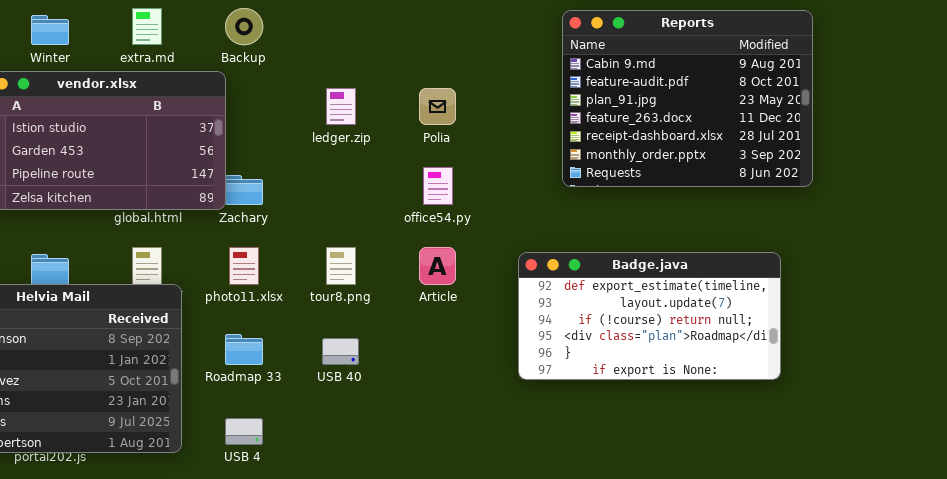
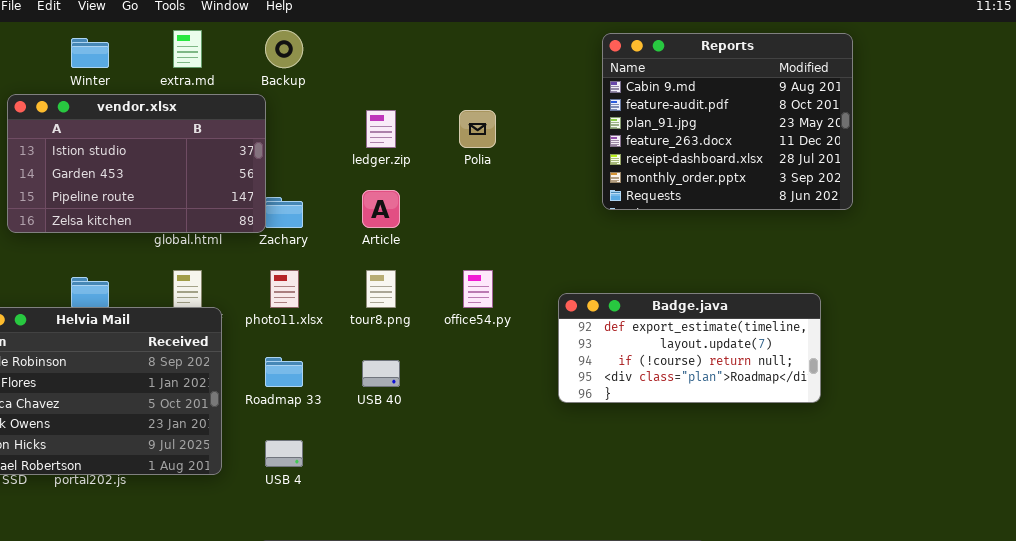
office54.py: [423,167,453,205] -> [463,270,493,308], moved
Article: [419,247,456,285] -> [362,190,400,228], moved
Badge.java: [518,252,781,380] -> [558,293,821,403], resized

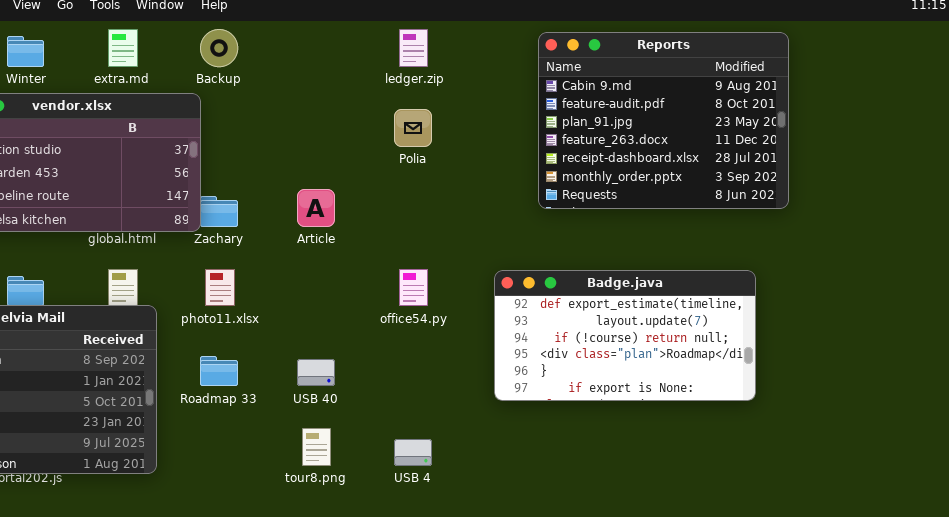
ledger.zip: [366,110,396,148] -> [399,29,428,67], moved
tour8.png: [366,270,396,308] -> [302,428,331,466], moved
Badge.java: [558,293,821,403] -> [494,270,756,401], resized
USB 4: [265,440,303,467] -> [394,439,432,466], moved

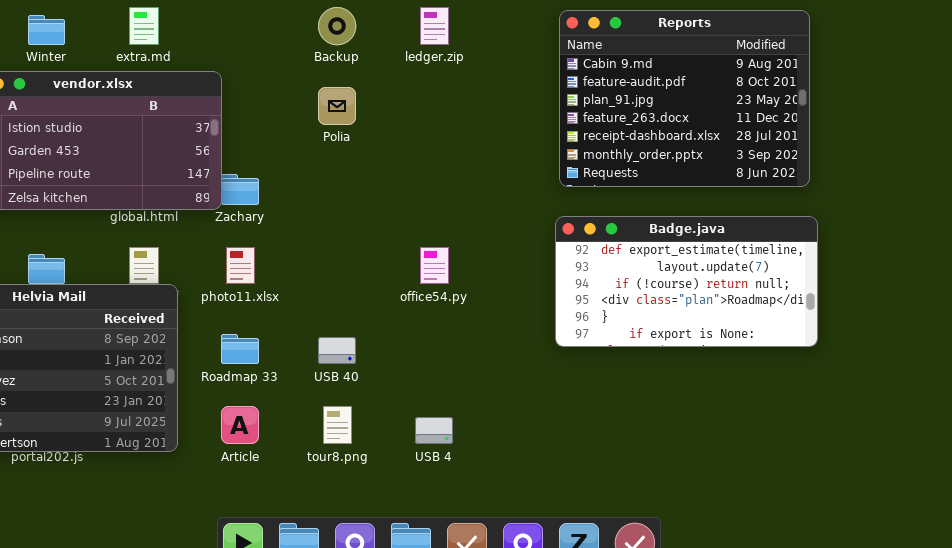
Backup: [200,29,238,67] -> [318,7,356,45], moved
Polia: [394,109,432,147] -> [318,87,356,125], moved
Article: [297,189,335,227] -> [221,406,259,444], moved
Badge.java: [494,270,756,401] -> [555,216,818,347], moved

